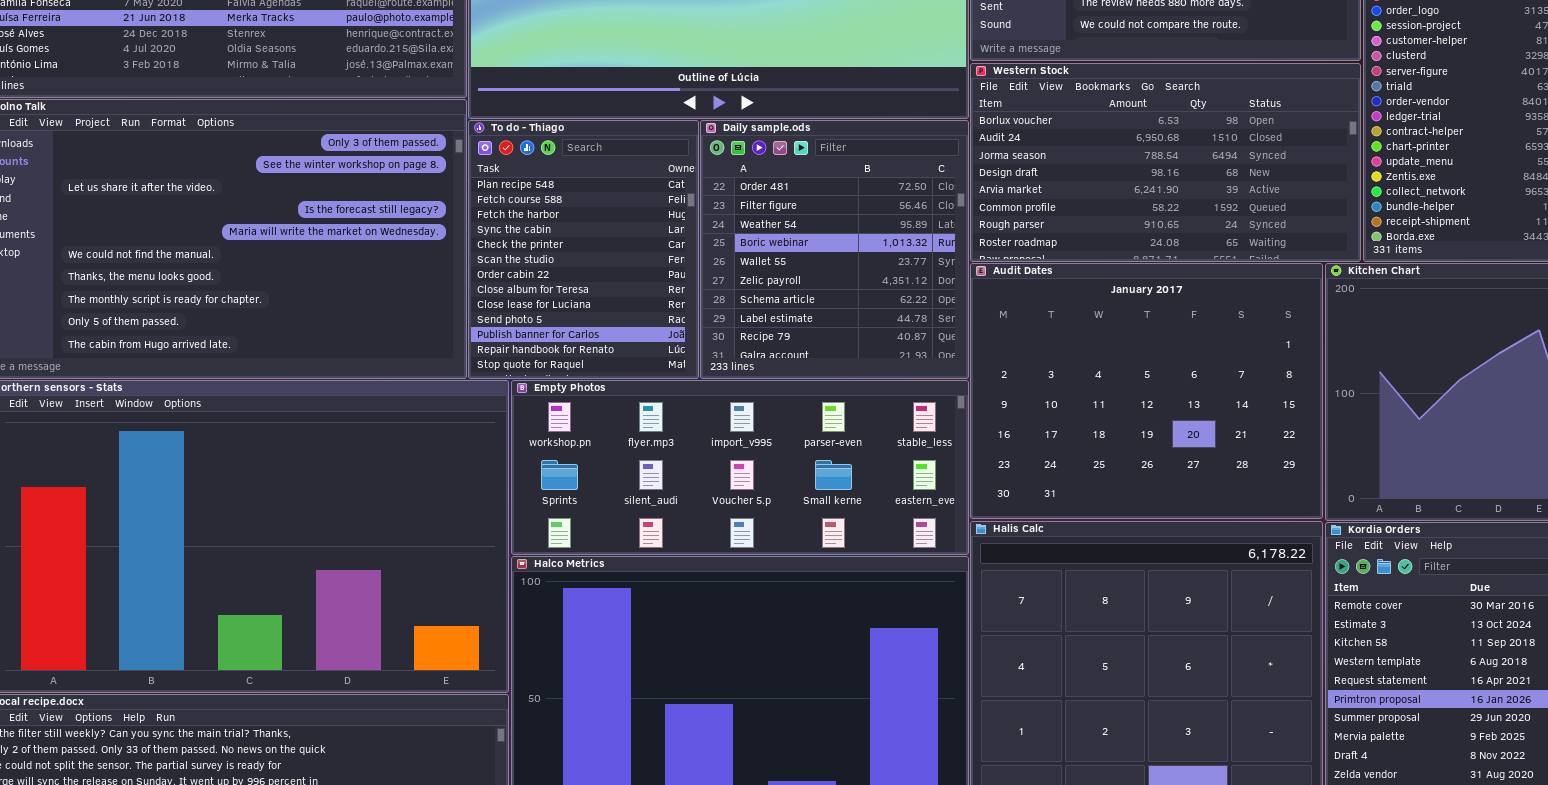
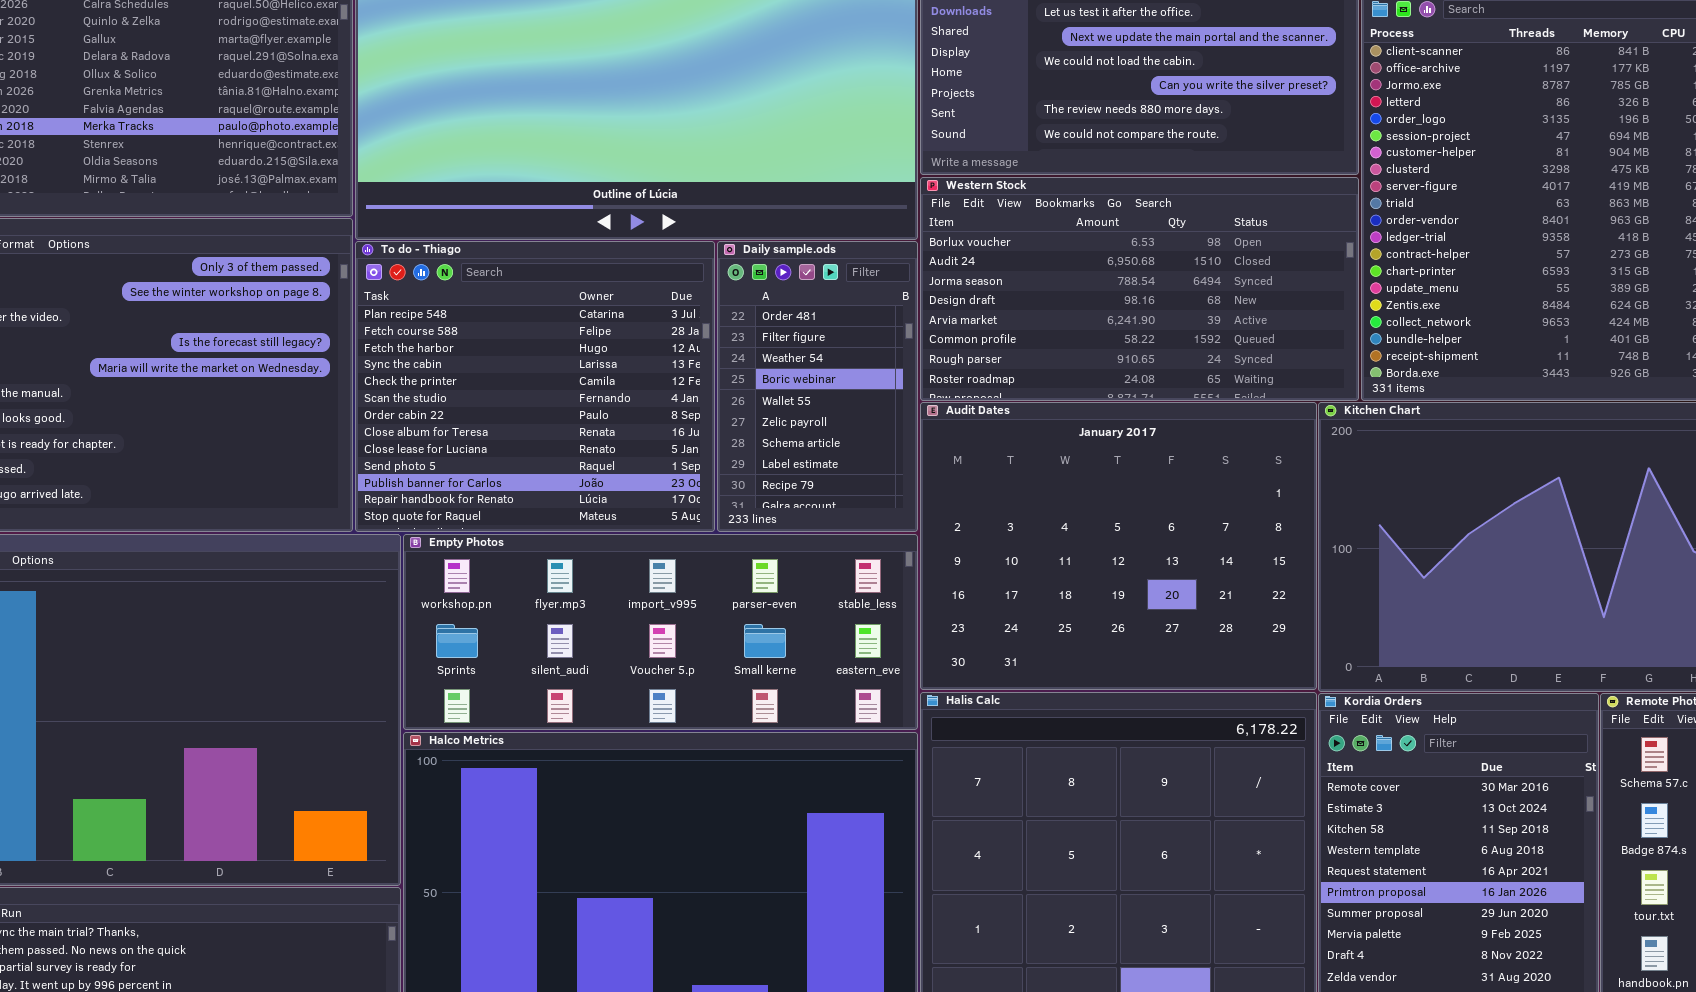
To do - Thiago: [468,120,699,379] -> [355,241,715,532], resized
Daily sample.ods: [700,120,969,379] -> [717,241,918,532], resized

